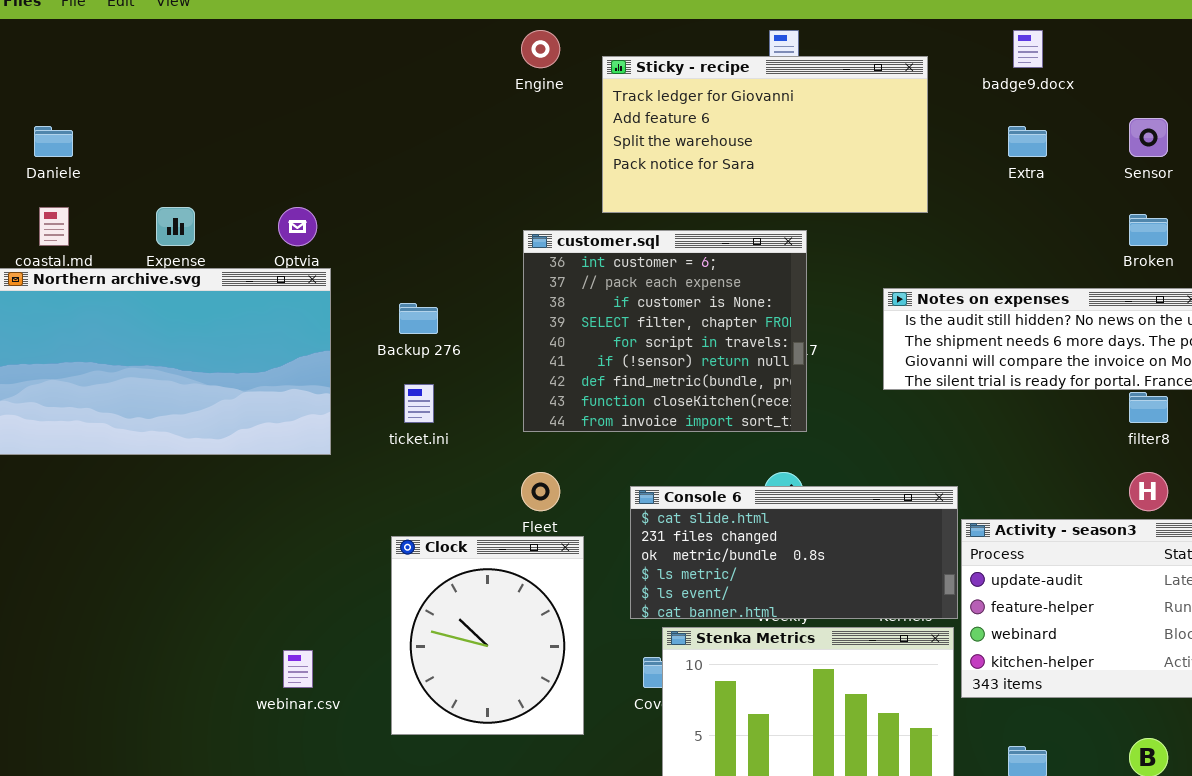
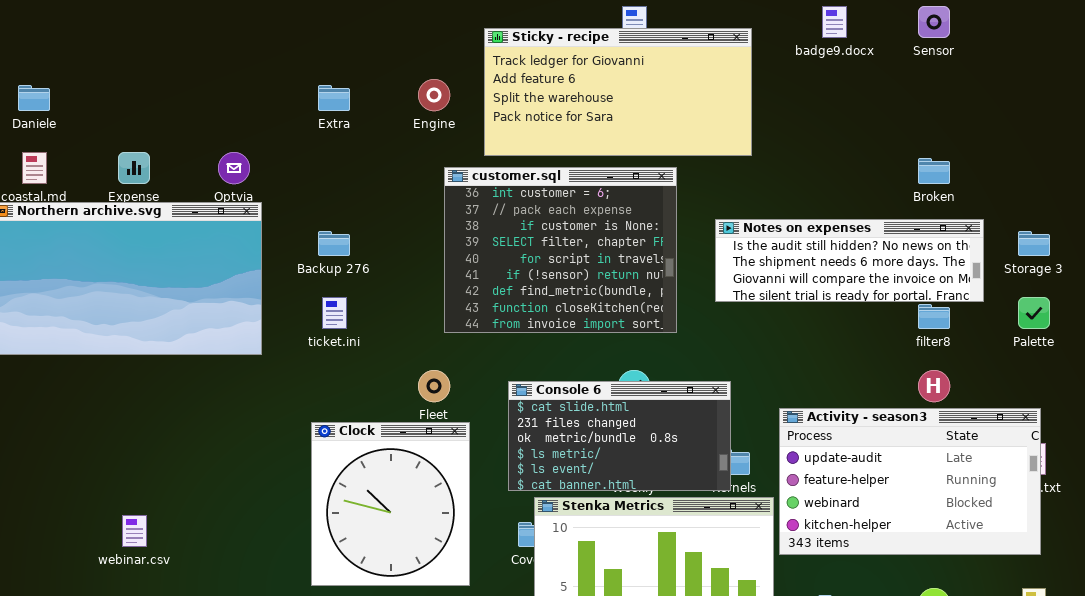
Engine: [521,30,560,68] -> [418,79,450,111], moved
Sensor: [1129,118,1168,157] -> [918,6,950,38], moved
Extra: [1008,126,1047,157] -> [318,85,350,111], moved
customer.sql: [523,230,807,432] -> [444,167,677,333], moved
Console 6: [630,486,958,619] -> [508,381,731,491], resized
webinar.csv: [283,650,313,688] -> [122,515,147,547], moved

